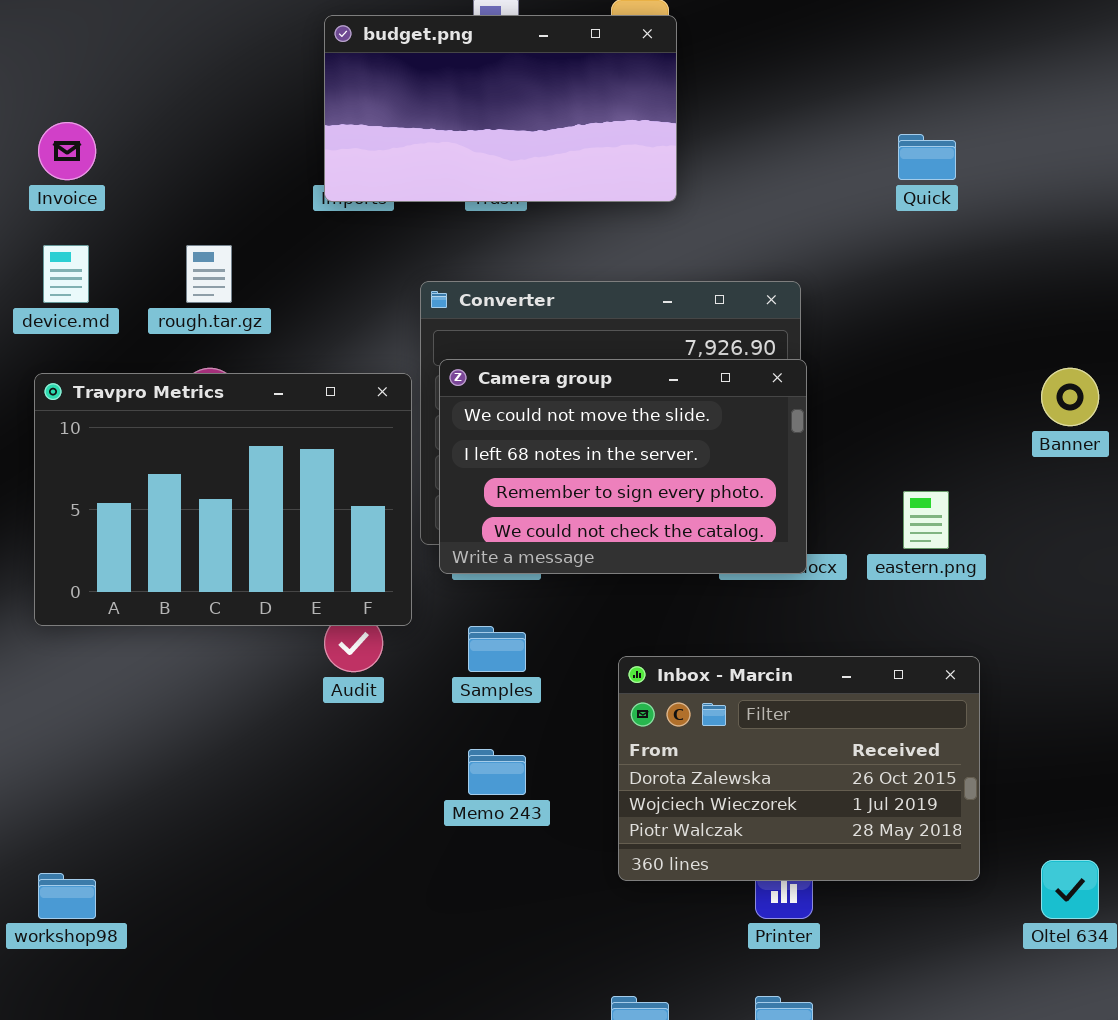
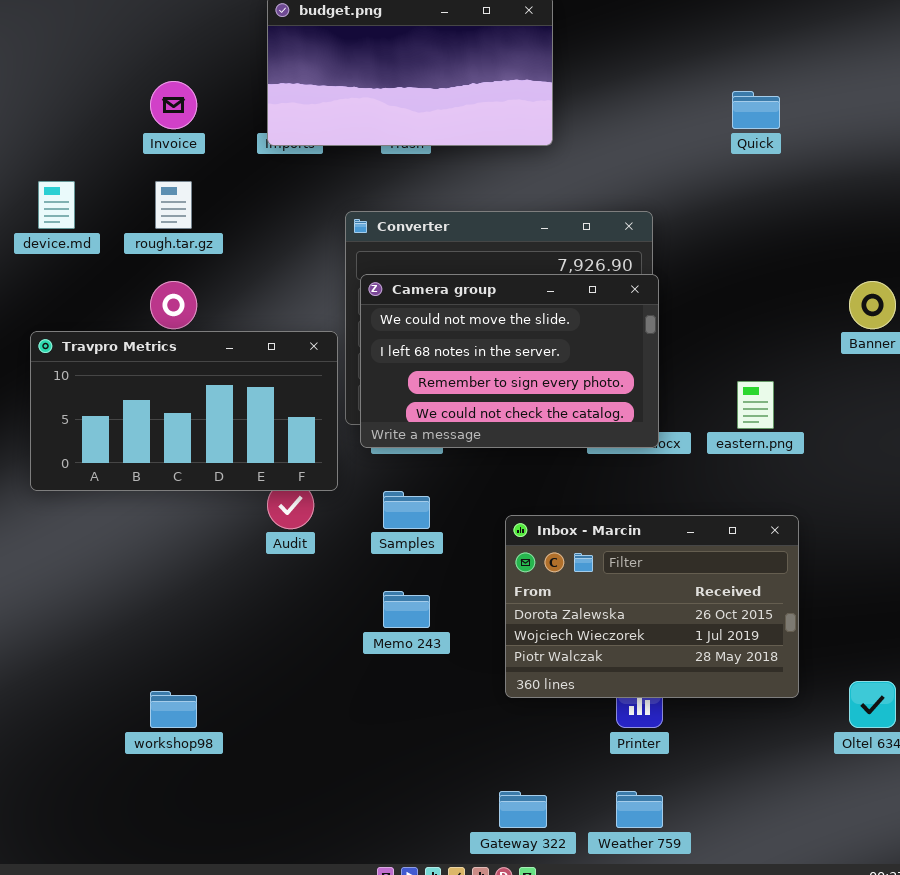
Invoice: [38,122,96,180] -> [150,81,197,129], moved
Travpro Metrics: [34,373,412,626] -> [30,331,338,491], resized
workshop98: [38,873,96,919] -> [150,691,197,728], moved

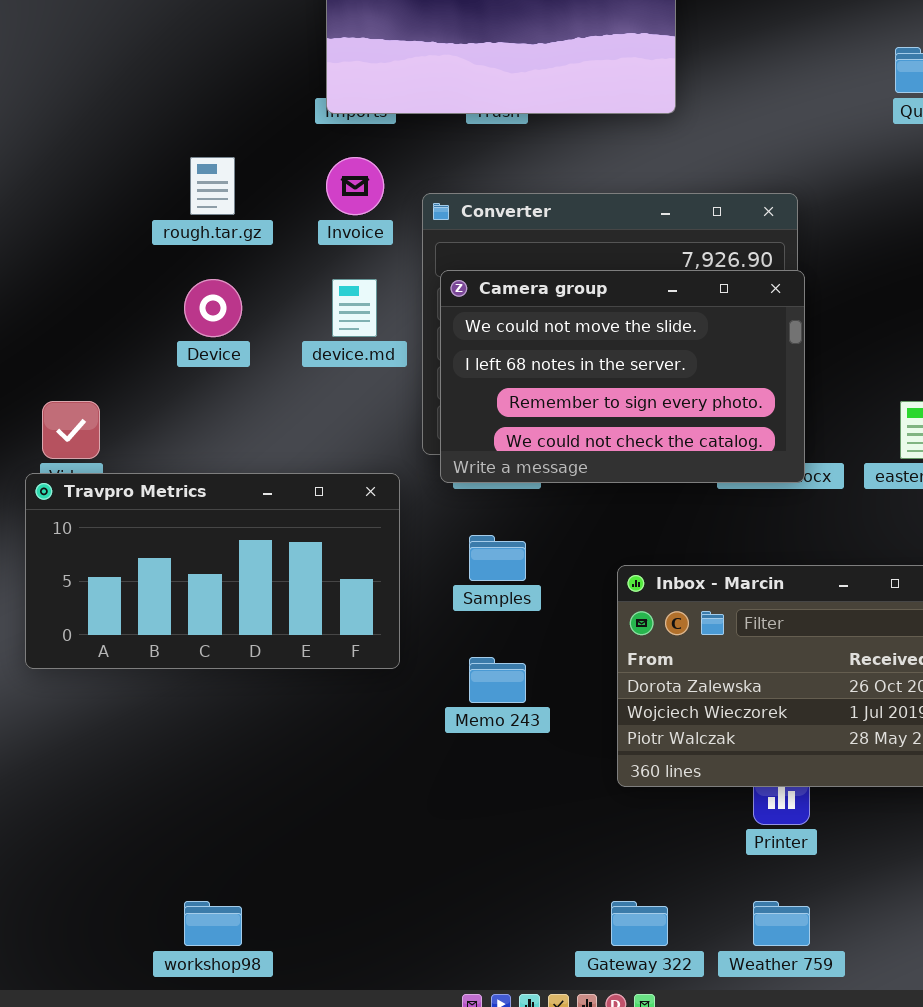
Invoice: [150,81,197,129] -> [326,157,384,215], moved
device.md: [38,181,75,229] -> [332,279,377,337], moved
Travpro Metrics: [30,331,338,491] -> [25,473,400,669], moved
workshop98: [150,691,197,728] -> [184,901,242,946], moved

